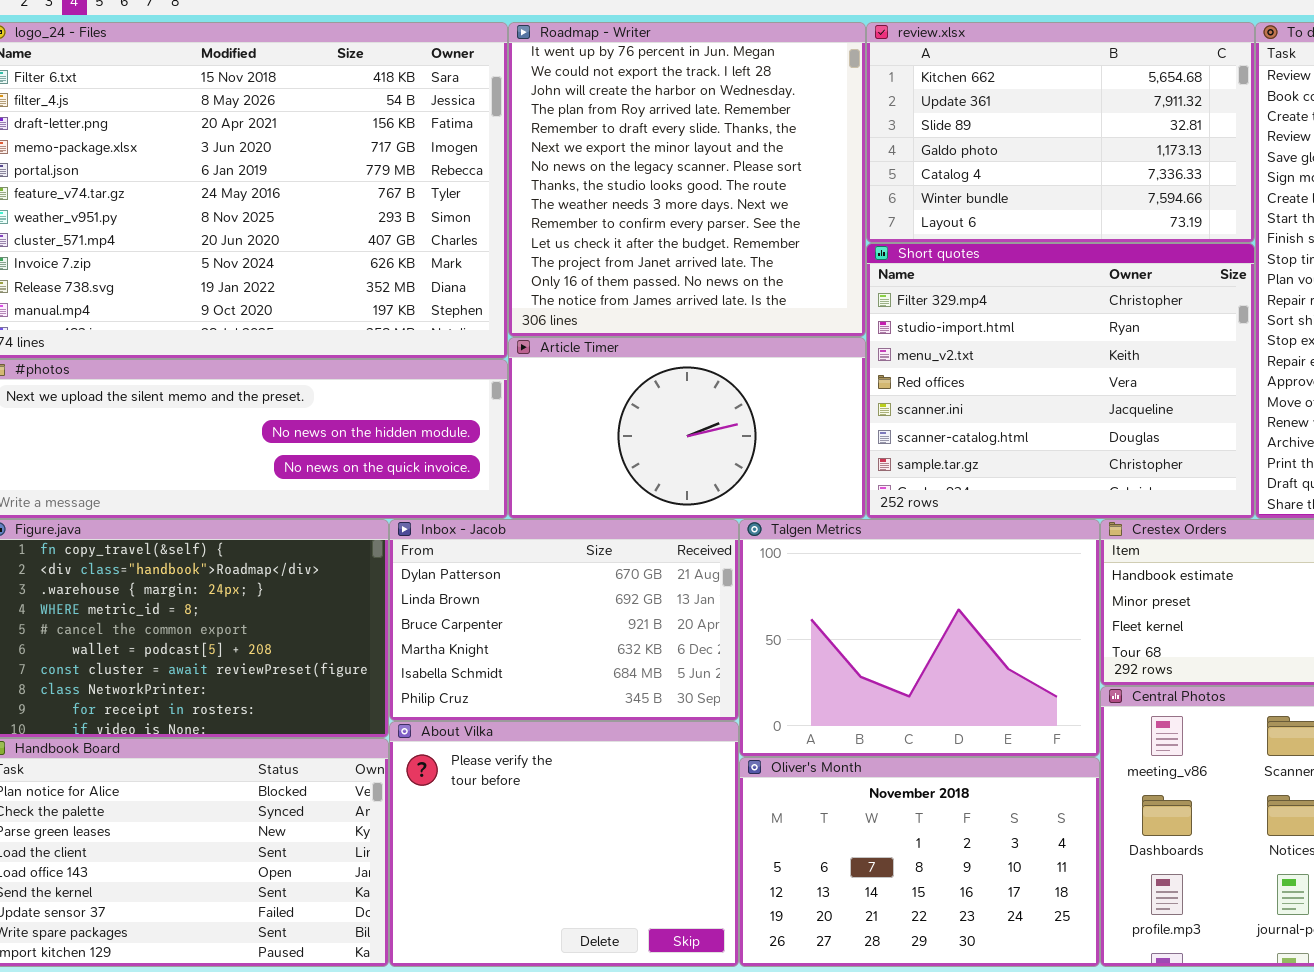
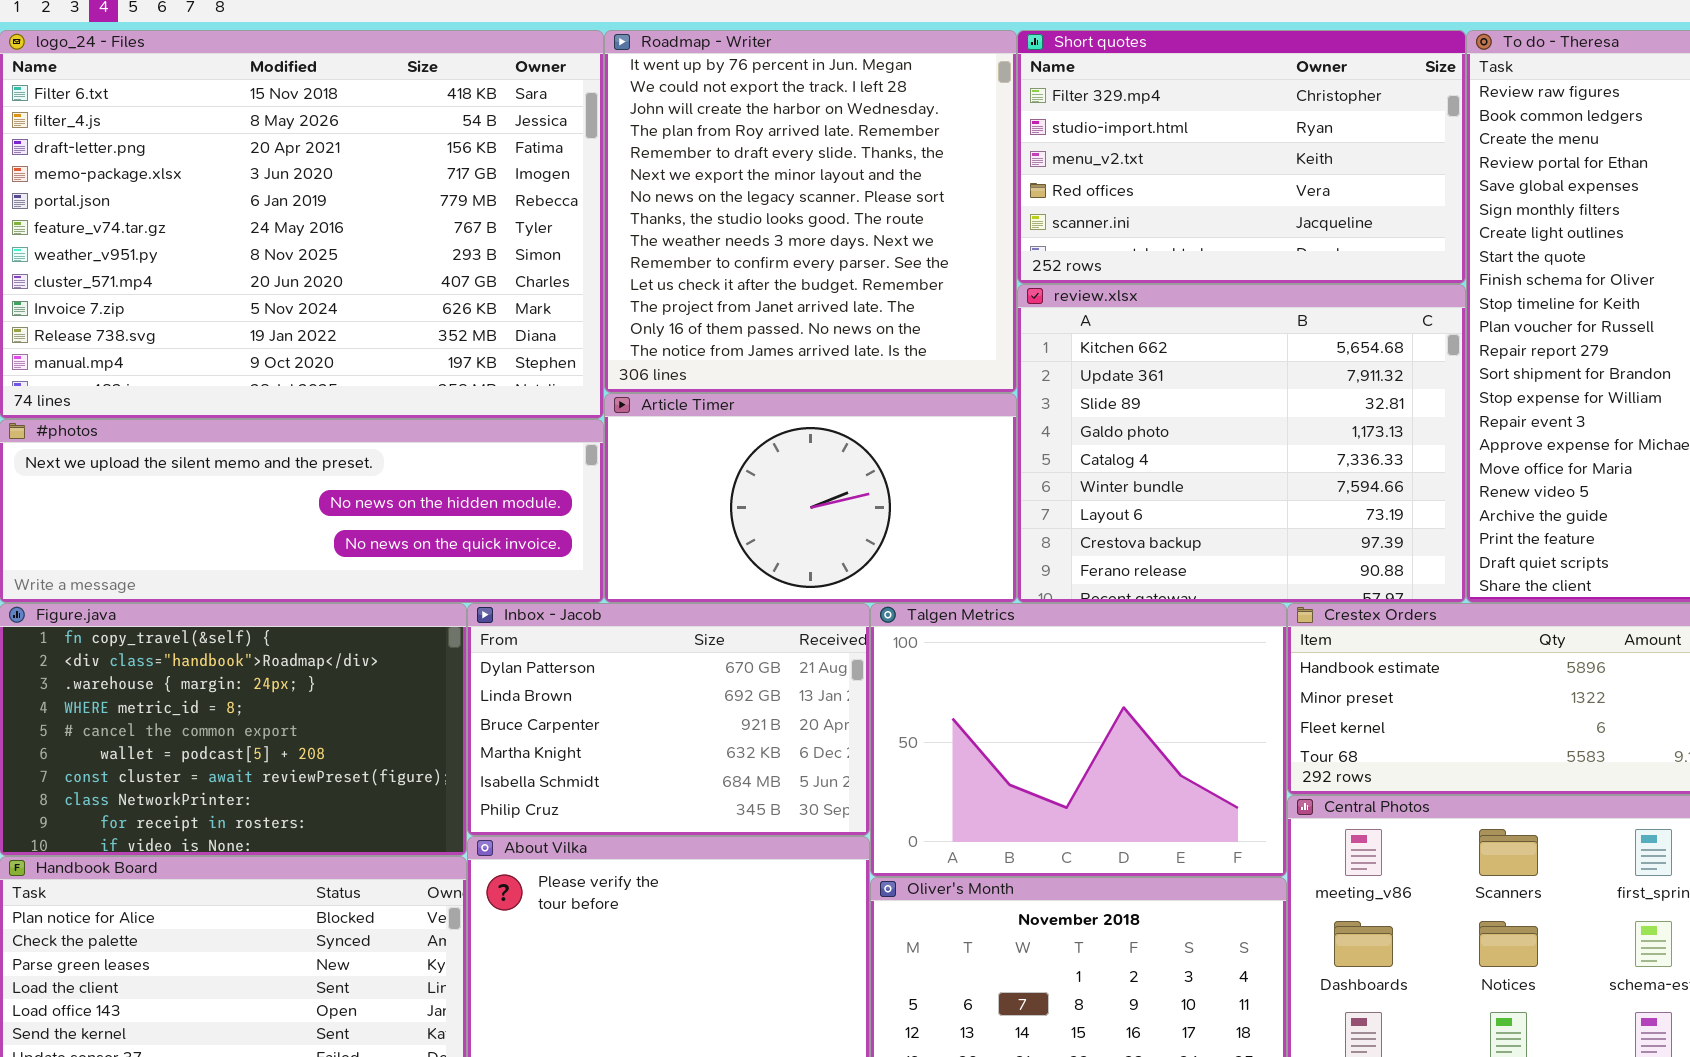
review.xlsx: [866,22,1255,243] -> [1017,284,1466,603], moved, resized
Short quotes: [866,243,1255,519] -> [1017,30,1466,284], moved, resized

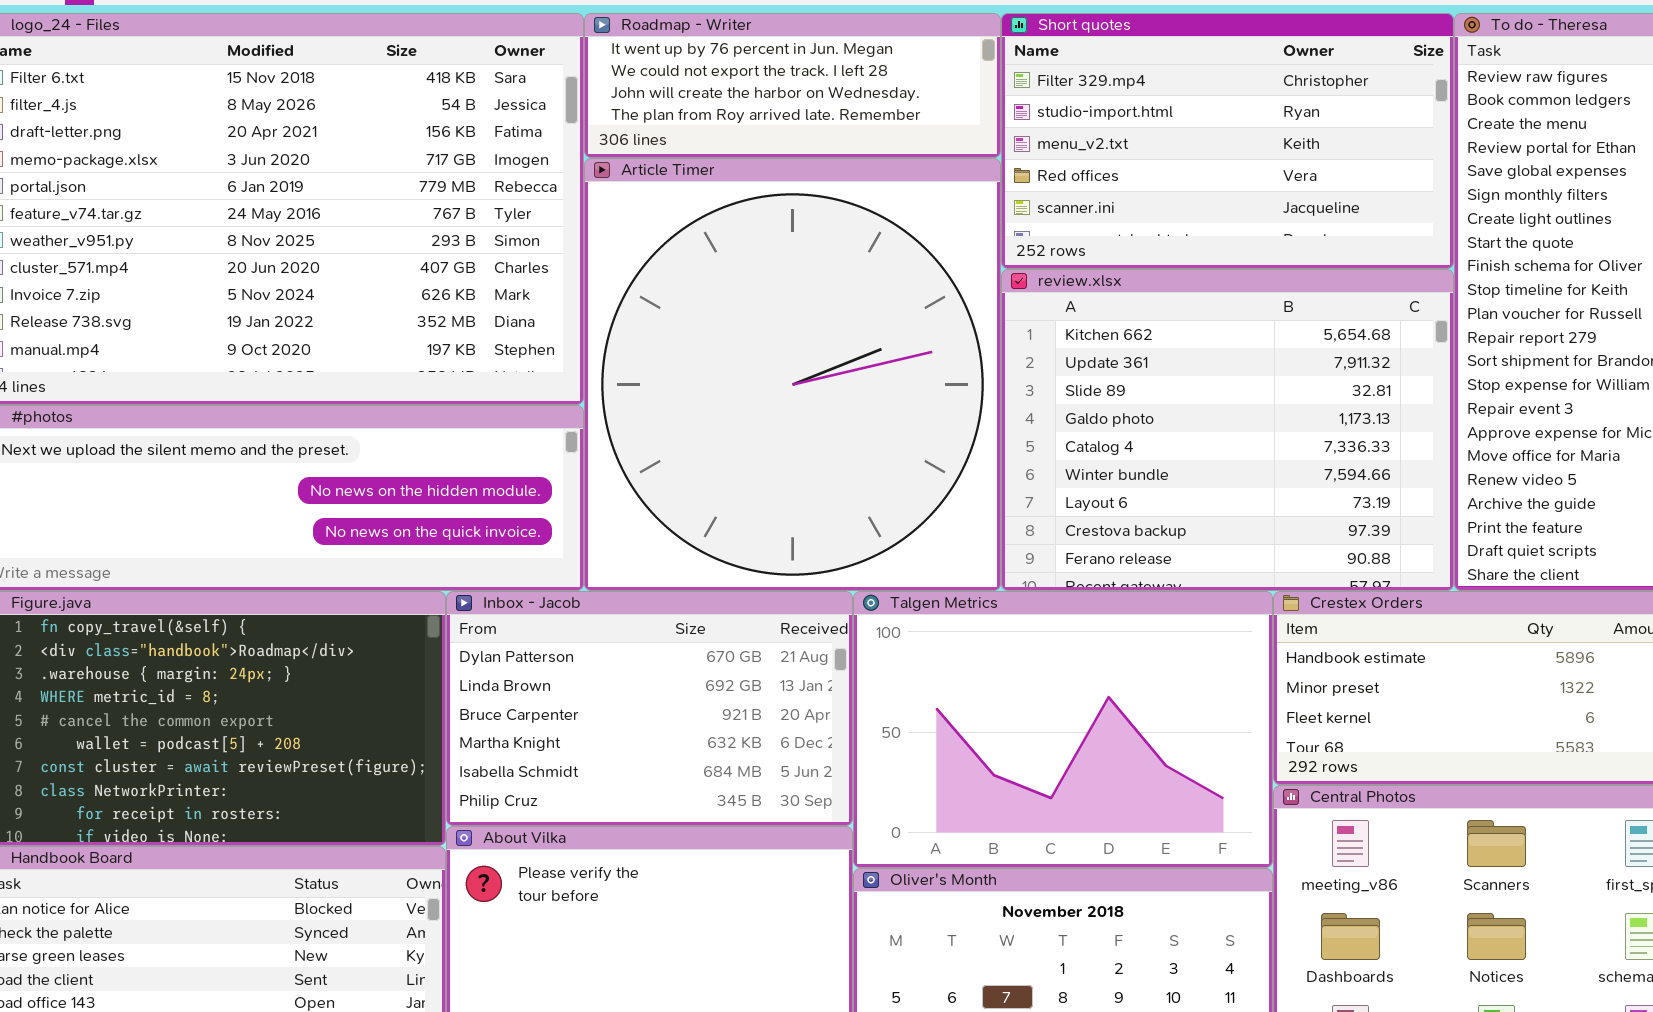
Roadmap - Writer: [604,30,1017,393] -> [584,13,1001,158], resized
Article Timer: [604,393,1017,603] -> [584,158,1001,591], resized

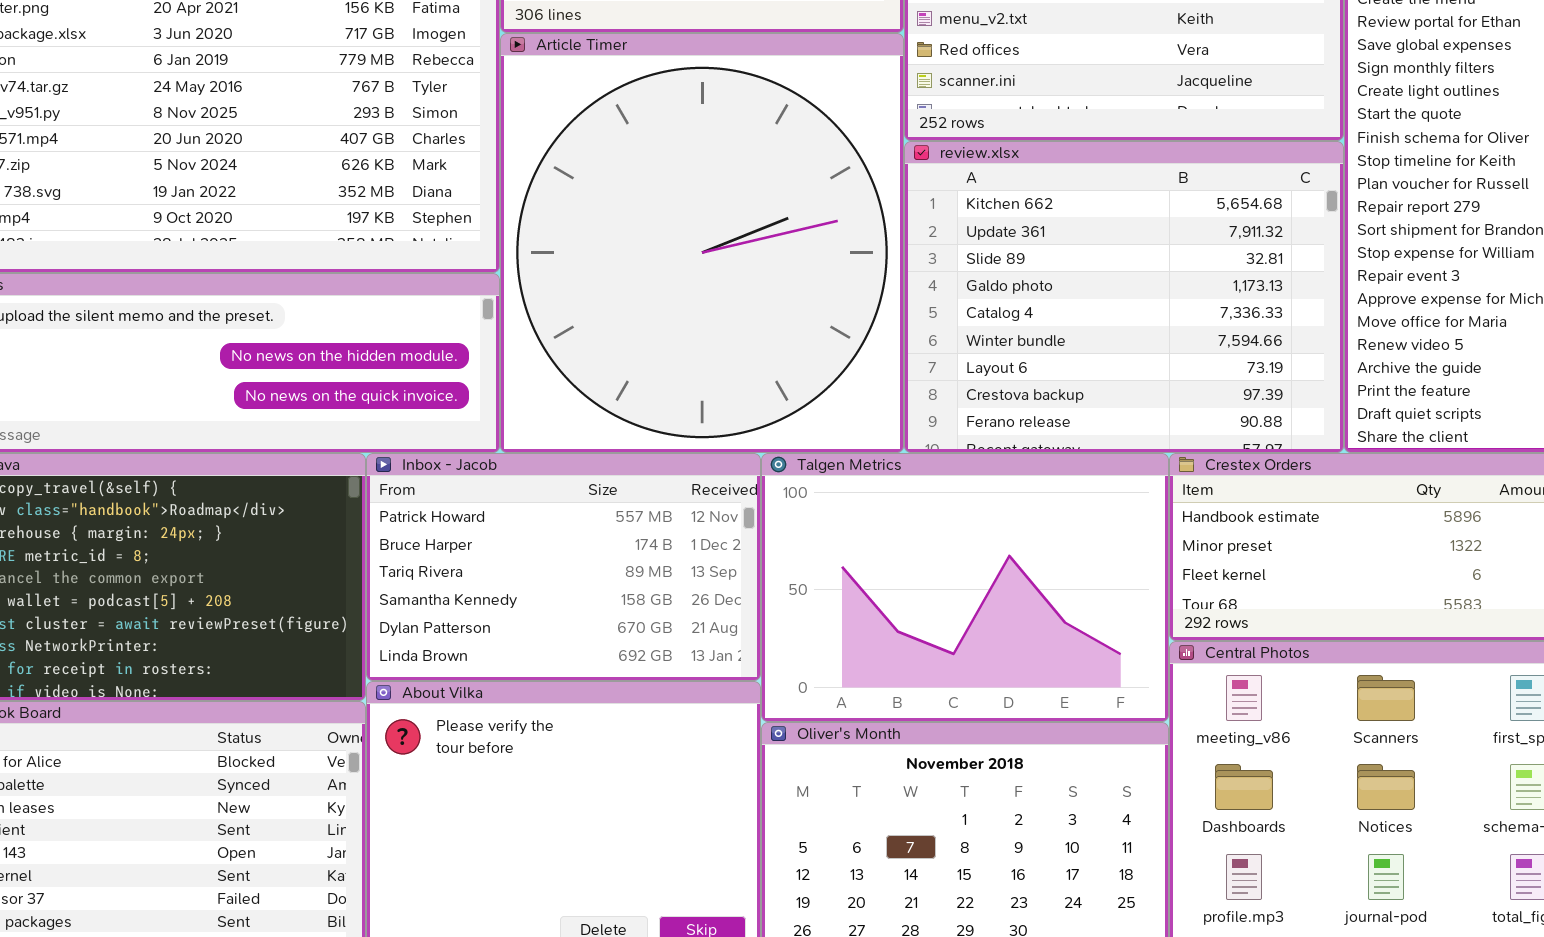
Inbox - Jacob: [446,591,853,826] -> [366,453,761,681], scrolled up 4 rows

